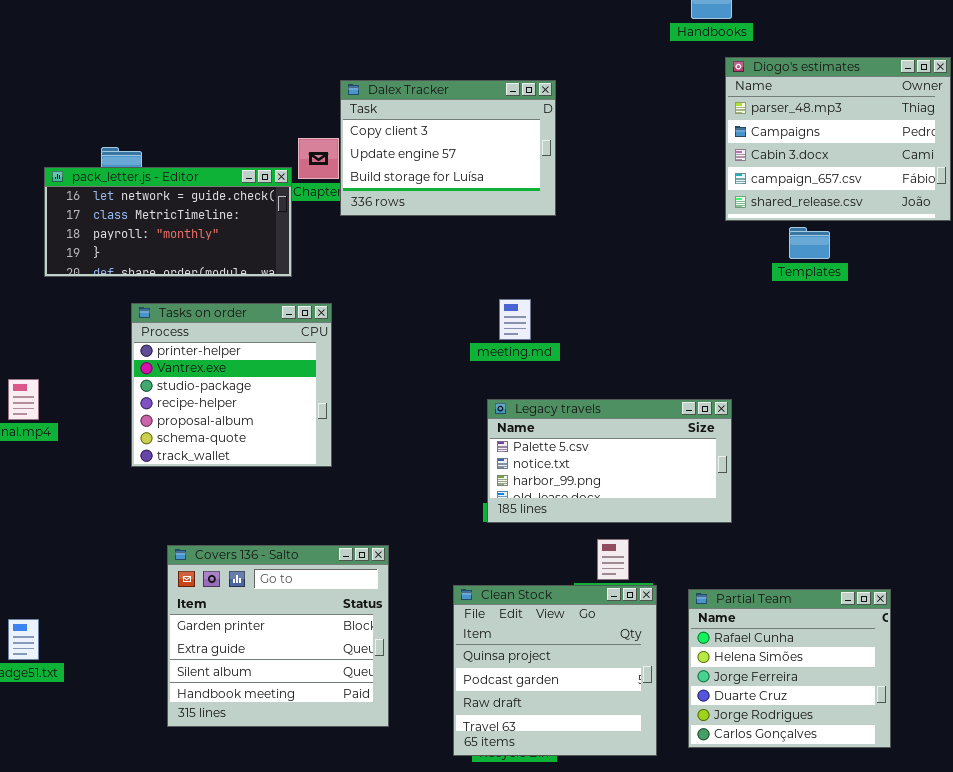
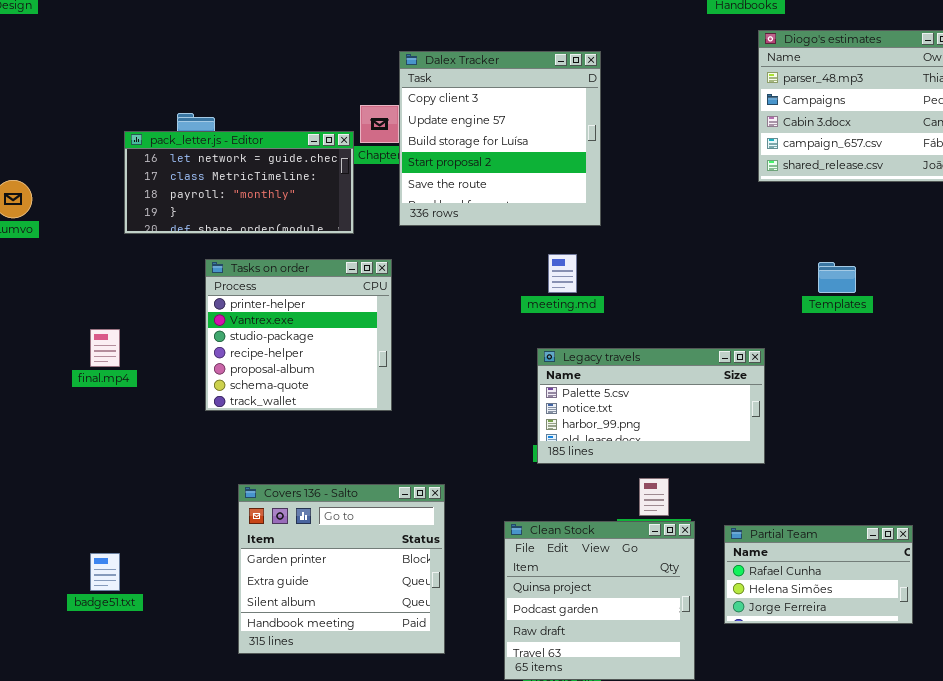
Dalex Tracker: [340,80,556,216] -> [399,51,601,226], resized
Templates: [789,227,830,259] -> [818,262,856,293], moved
Partial Team: [688,589,891,748] -> [724,525,913,624], resized

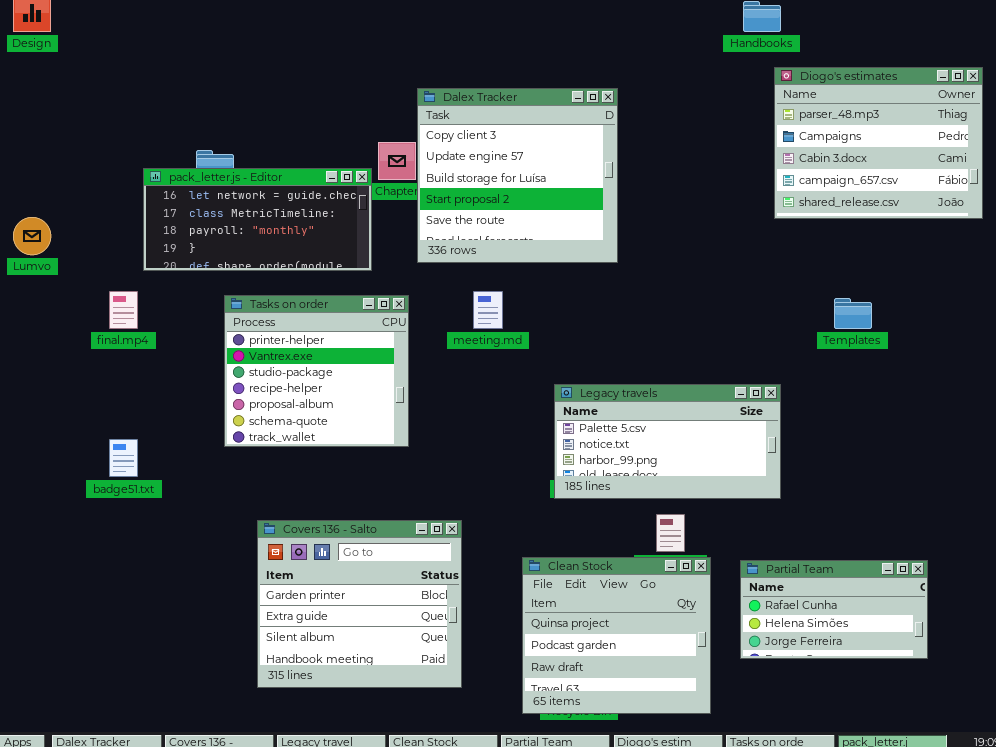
meeting.md: [548,254,577,293] -> [473,291,503,329], moved
final.mp4: [90,329,120,367] -> [109,291,138,329], moved
badge51.txt: [90,553,120,591] -> [109,439,138,477], moved

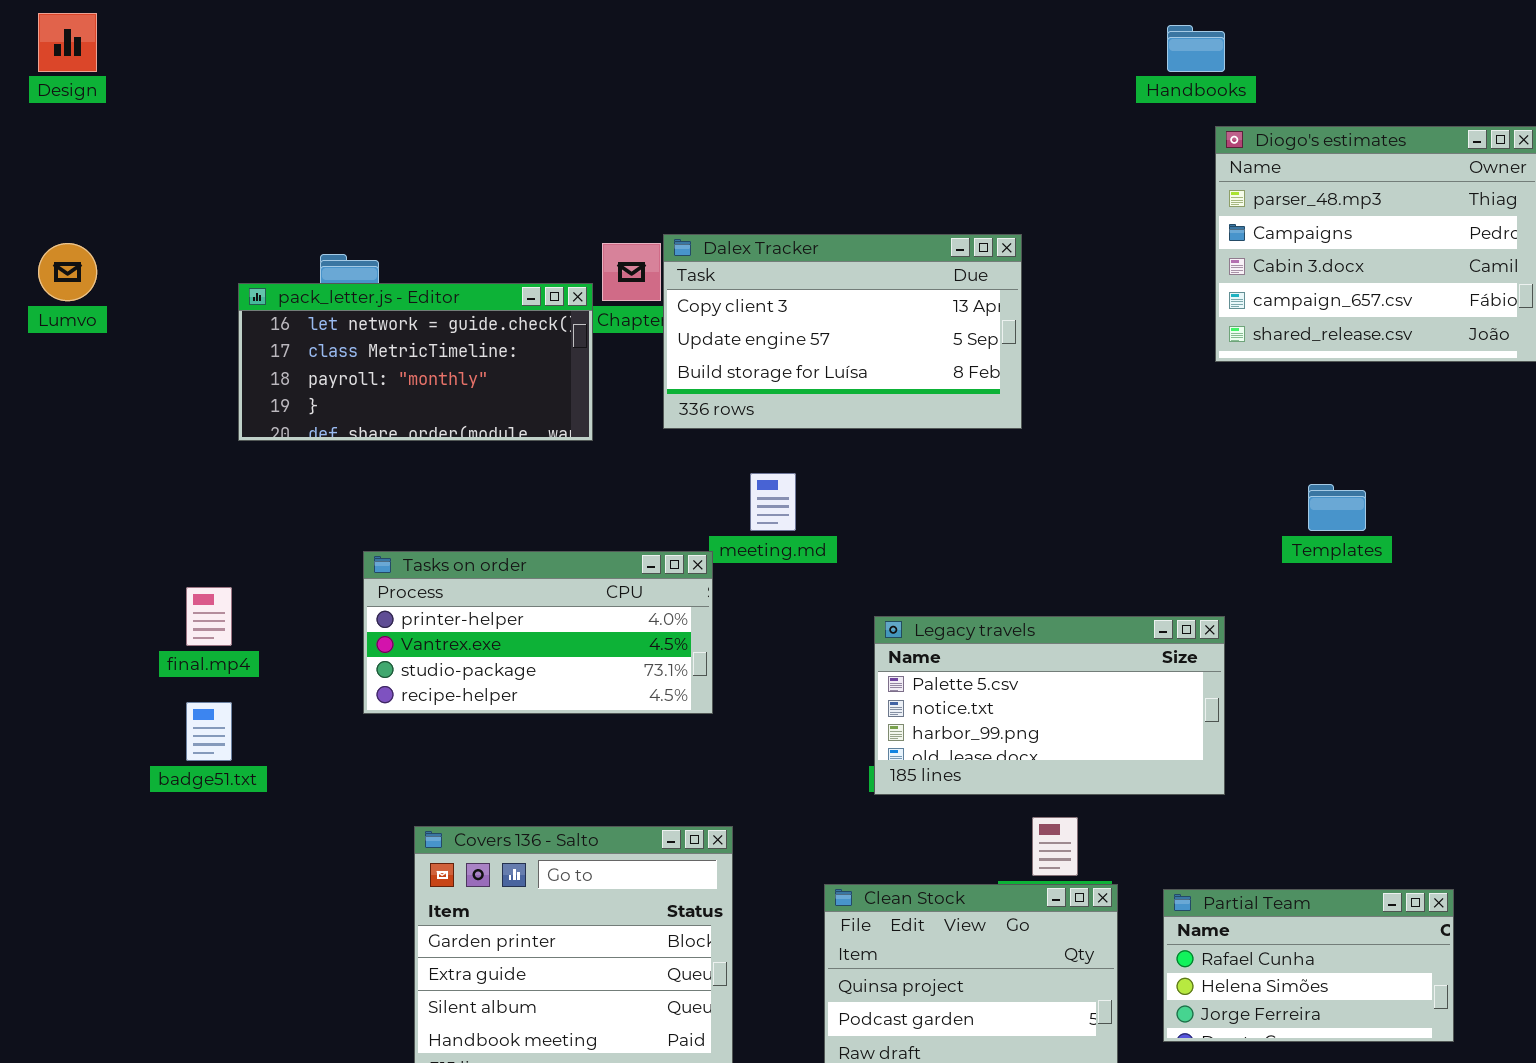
Dalex Tracker: [417,88,618,263] -> [663,234,1022,429], resized
Lumvo: [13,217,51,255] -> [38,243,97,301], moved
final.mp4: [109,291,138,329] -> [186,587,232,646], moved
Tasks on order: [224,295,409,447] -> [363,551,713,714], resized

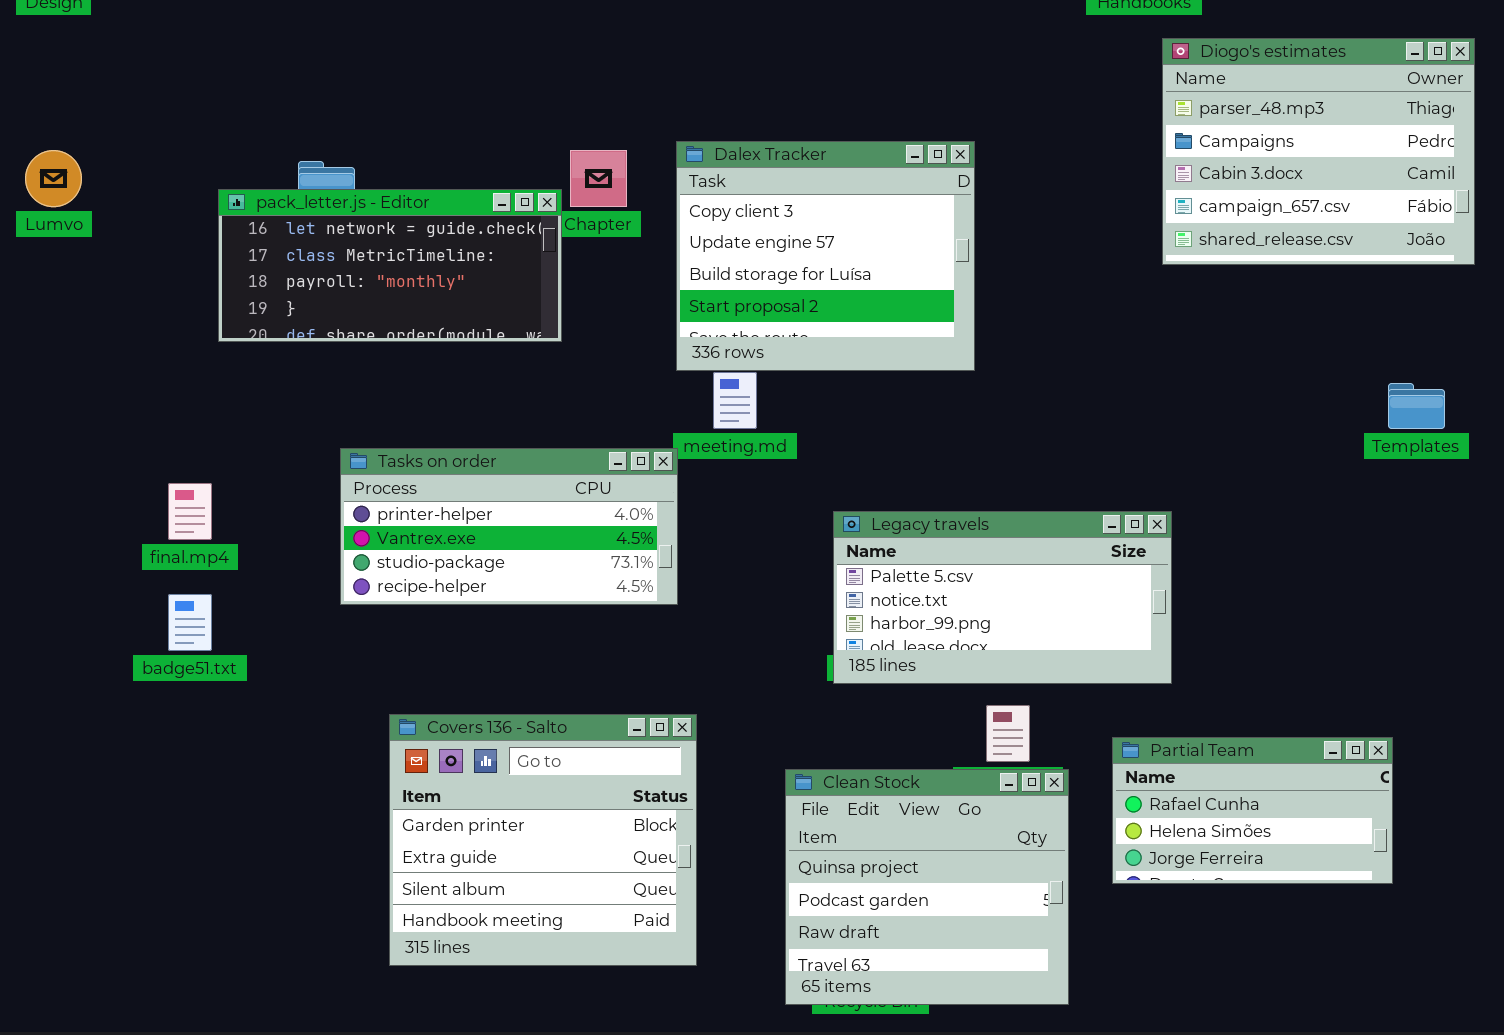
Dalex Tracker: [663,234,1022,429] -> [676,141,975,371], resized
Templates: [1308,484,1366,531] -> [1388,383,1445,429], moved
Partial Team: [1163,889,1454,1042] -> [1112,737,1393,884], moved

